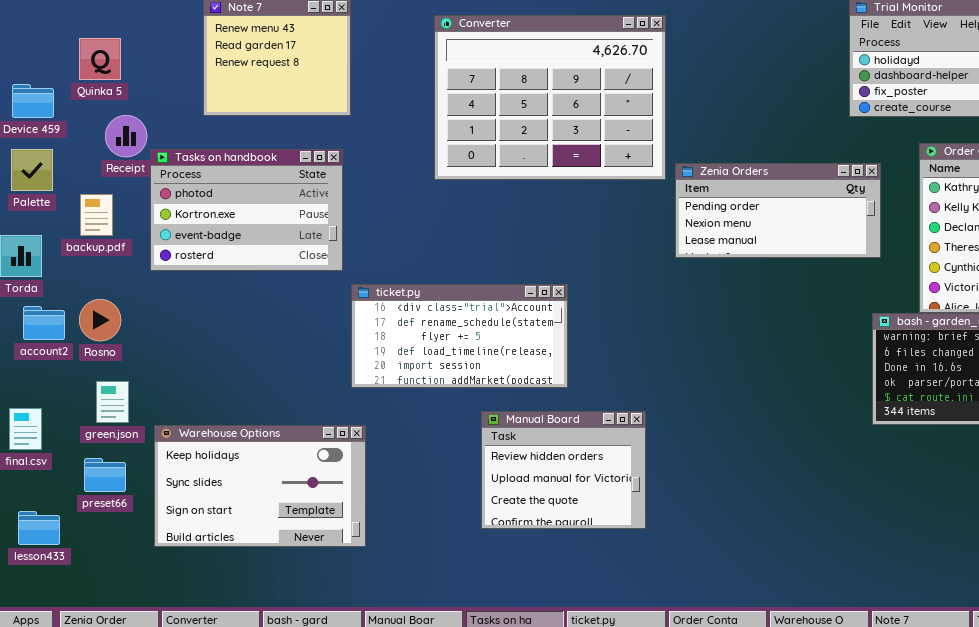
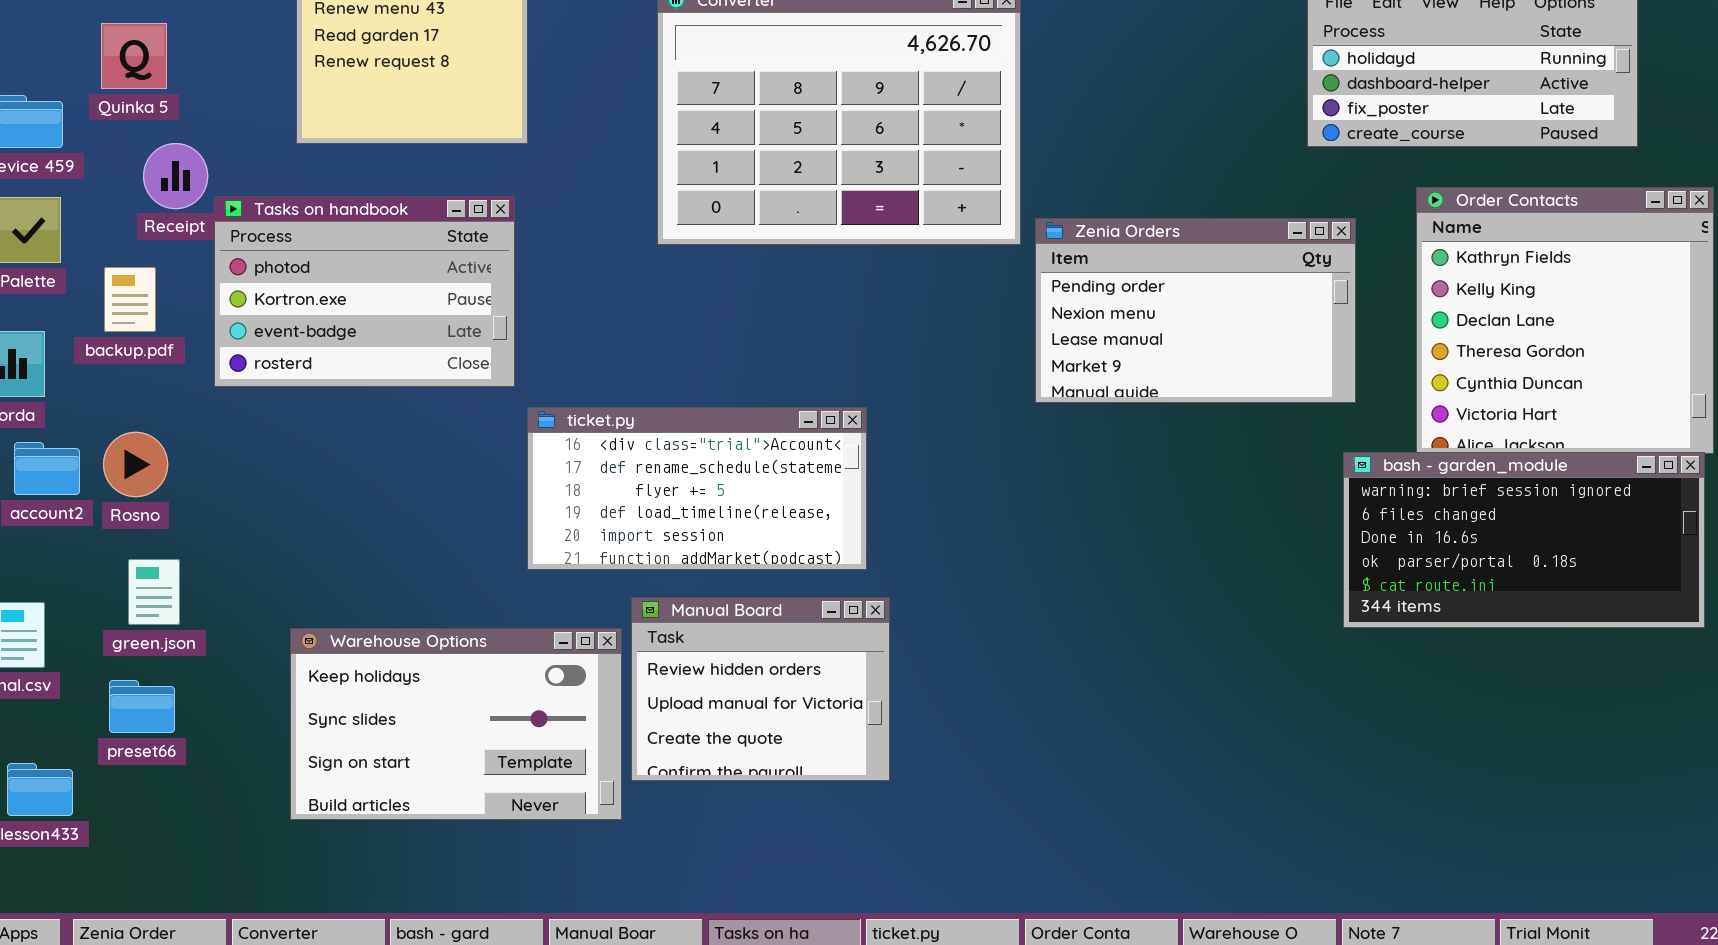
Zenia Orders: [675,163,881,258] -> [1035,218,1356,403], resized
Manual Board: [481,411,646,529] -> [631,597,890,781], moved
Warehouse Options: [154,425,366,547] -> [290,628,622,820], moved

